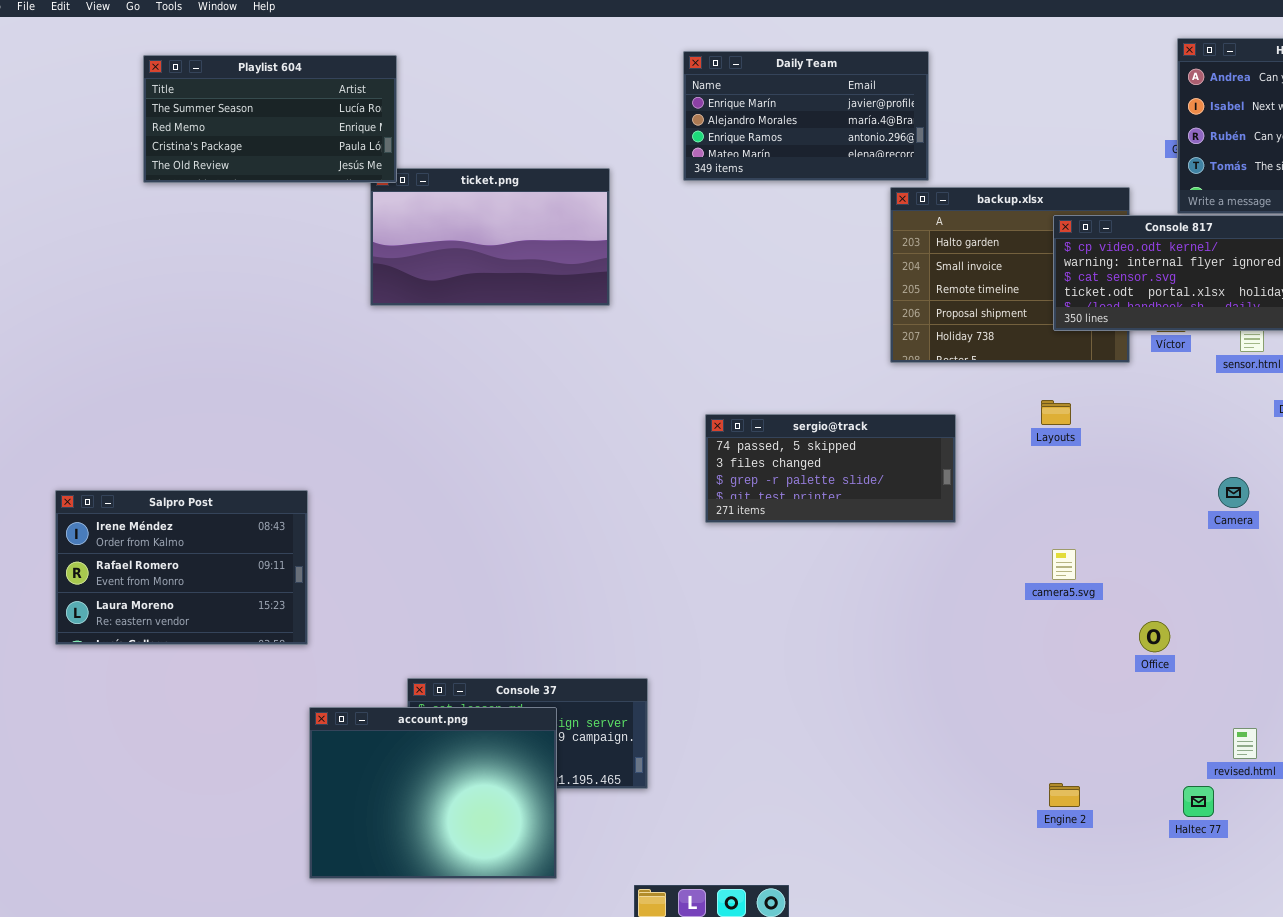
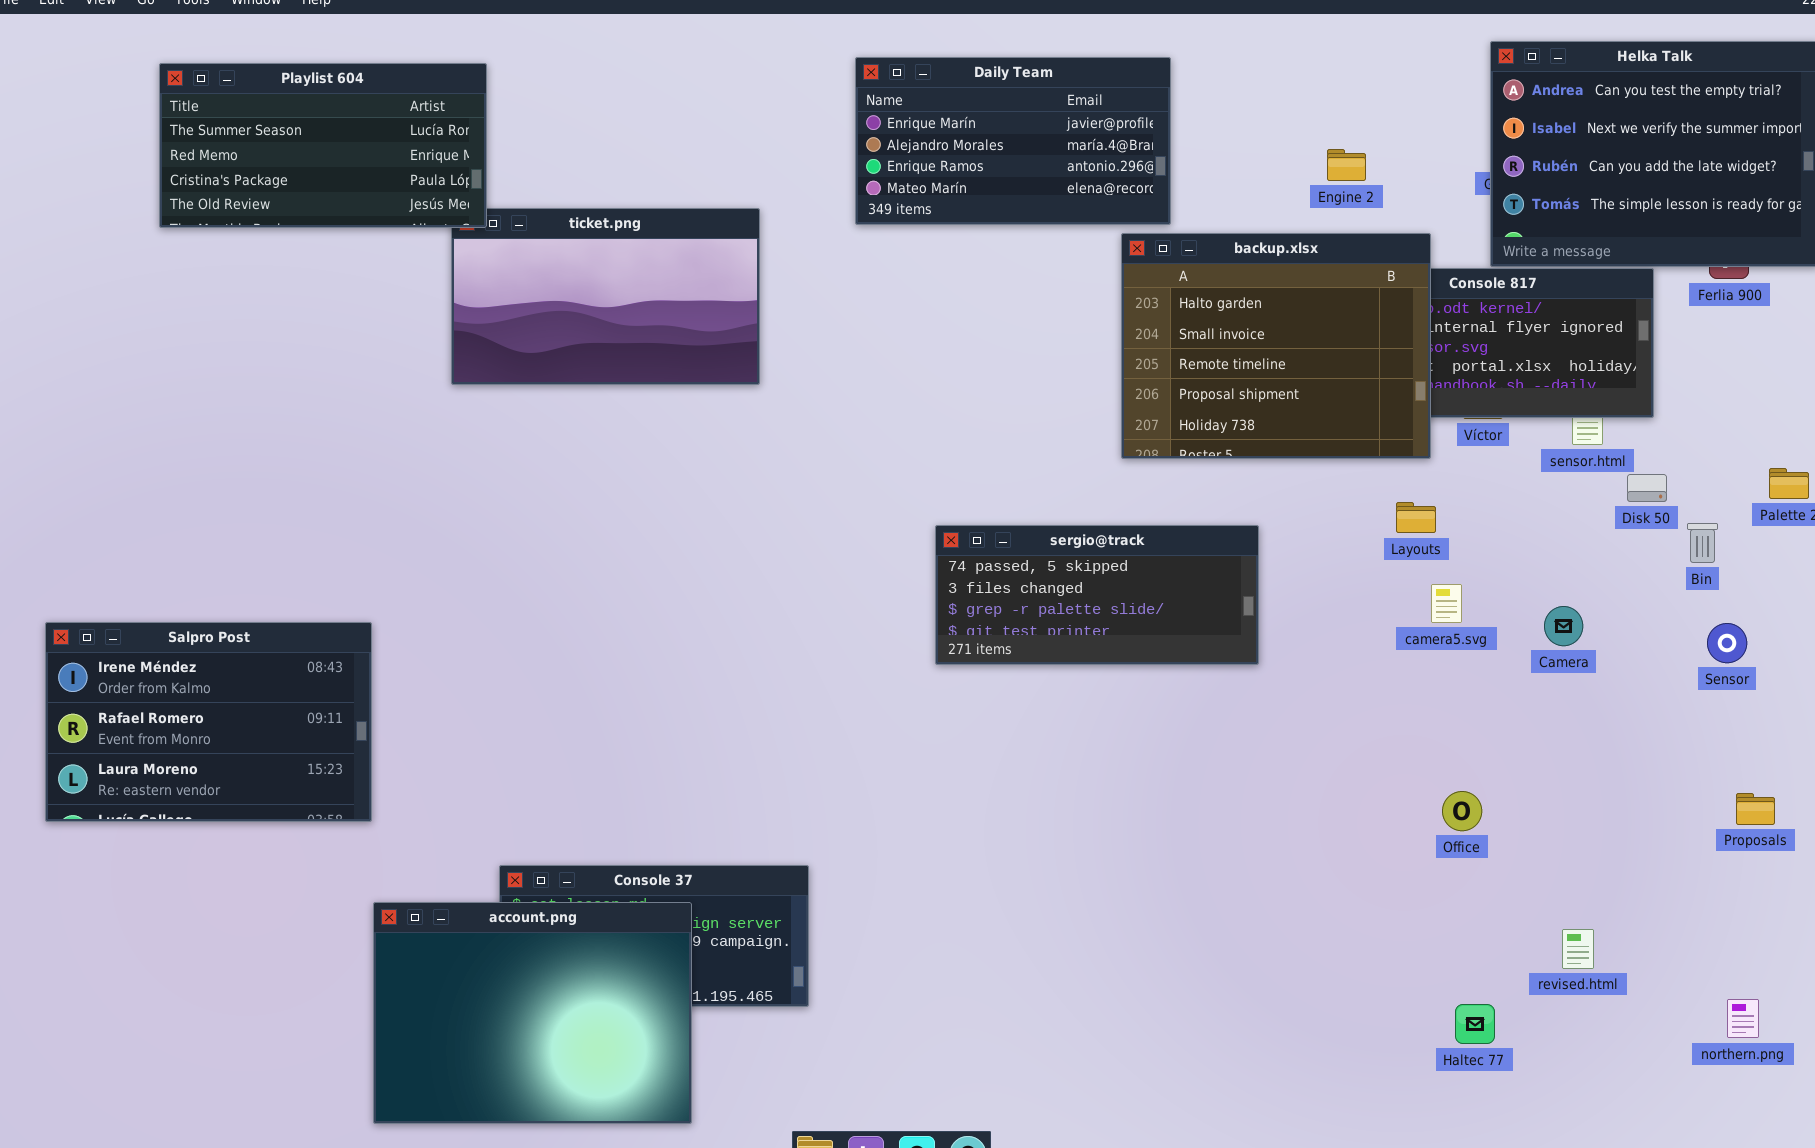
backup.xlsx: [890,187,1130,363] -> [1121,233,1431,459], raised
Layouts: [1041,400,1071,425] -> [1396,502,1436,533], moved
sergio@track: [705,414,956,523] -> [935,525,1259,665], moved
camera5.svg: [1052,549,1076,580] -> [1431,584,1462,623], moved
Engine 2: [1049,783,1080,807] -> [1327,149,1366,181], moved
Haltec 77: [1183,786,1214,817] -> [1455,1004,1495,1044], moved

